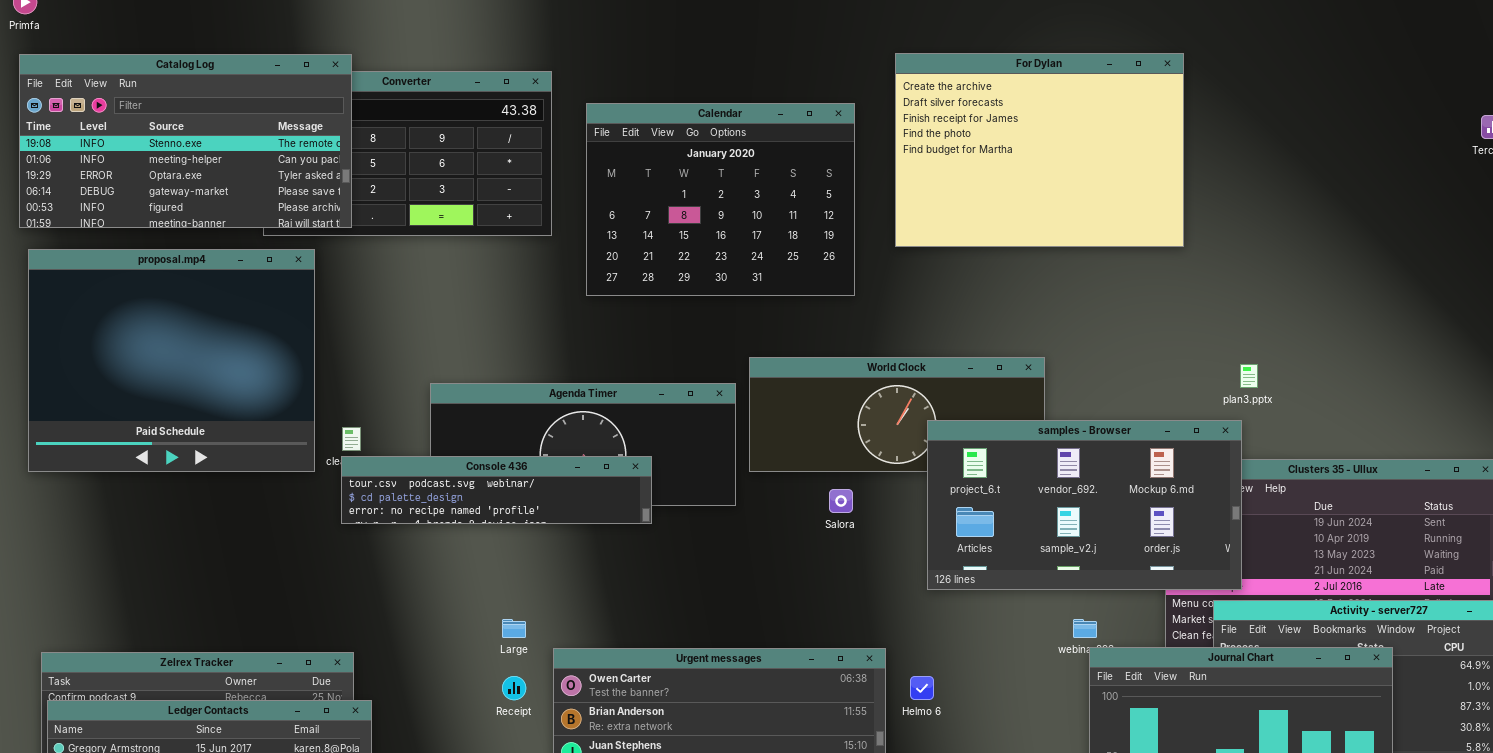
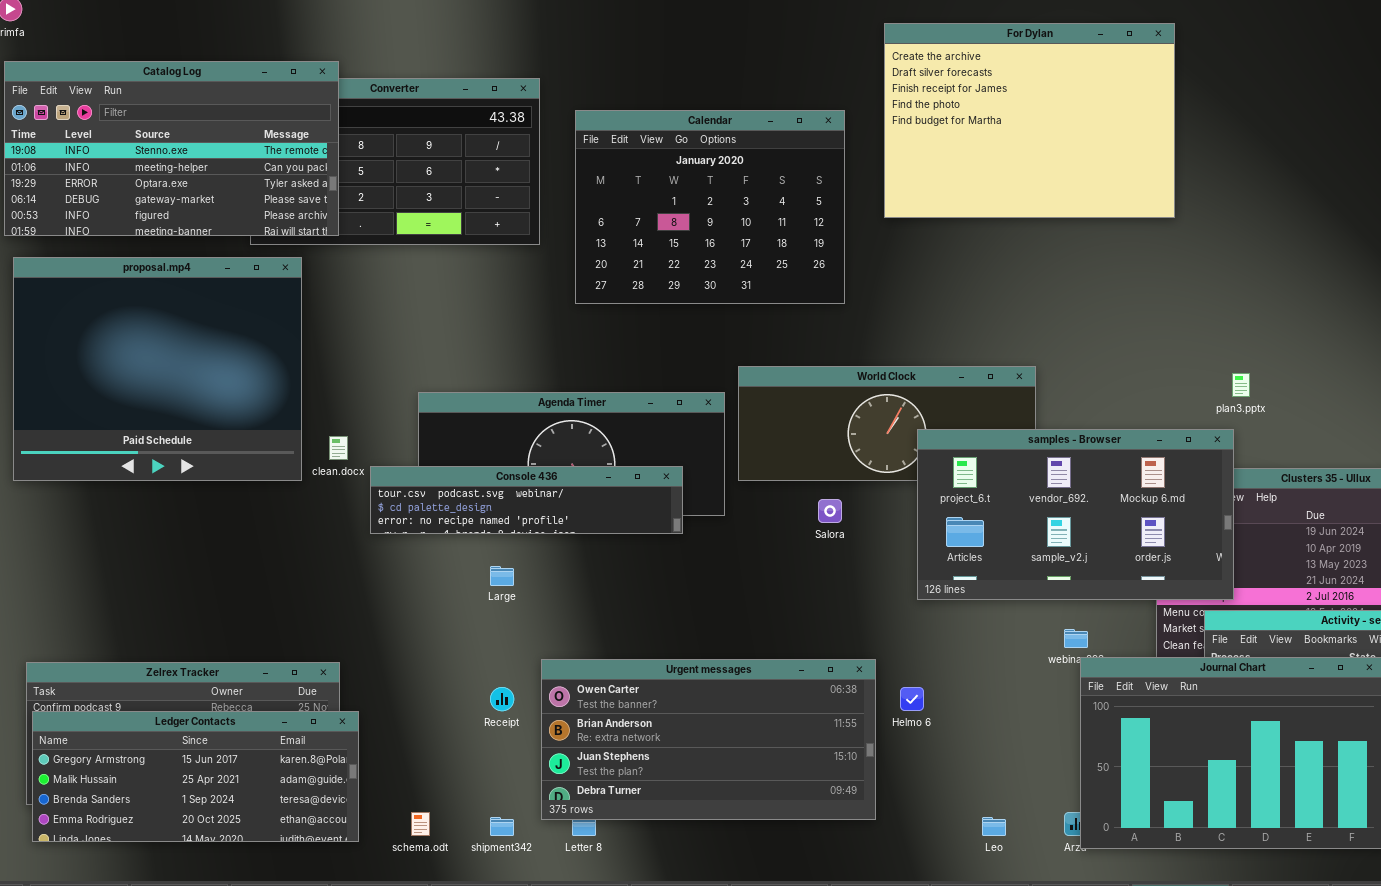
For Dylan: [895,53,1184,247] -> [884,23,1175,218], moved
Console 436: [341,456,652,524] -> [370,466,683,534], moved
Large: [502,619,526,638] -> [490,566,514,586], moved

